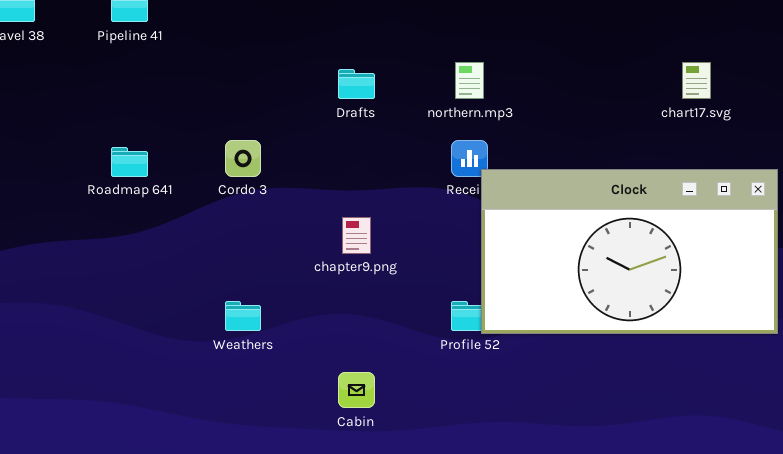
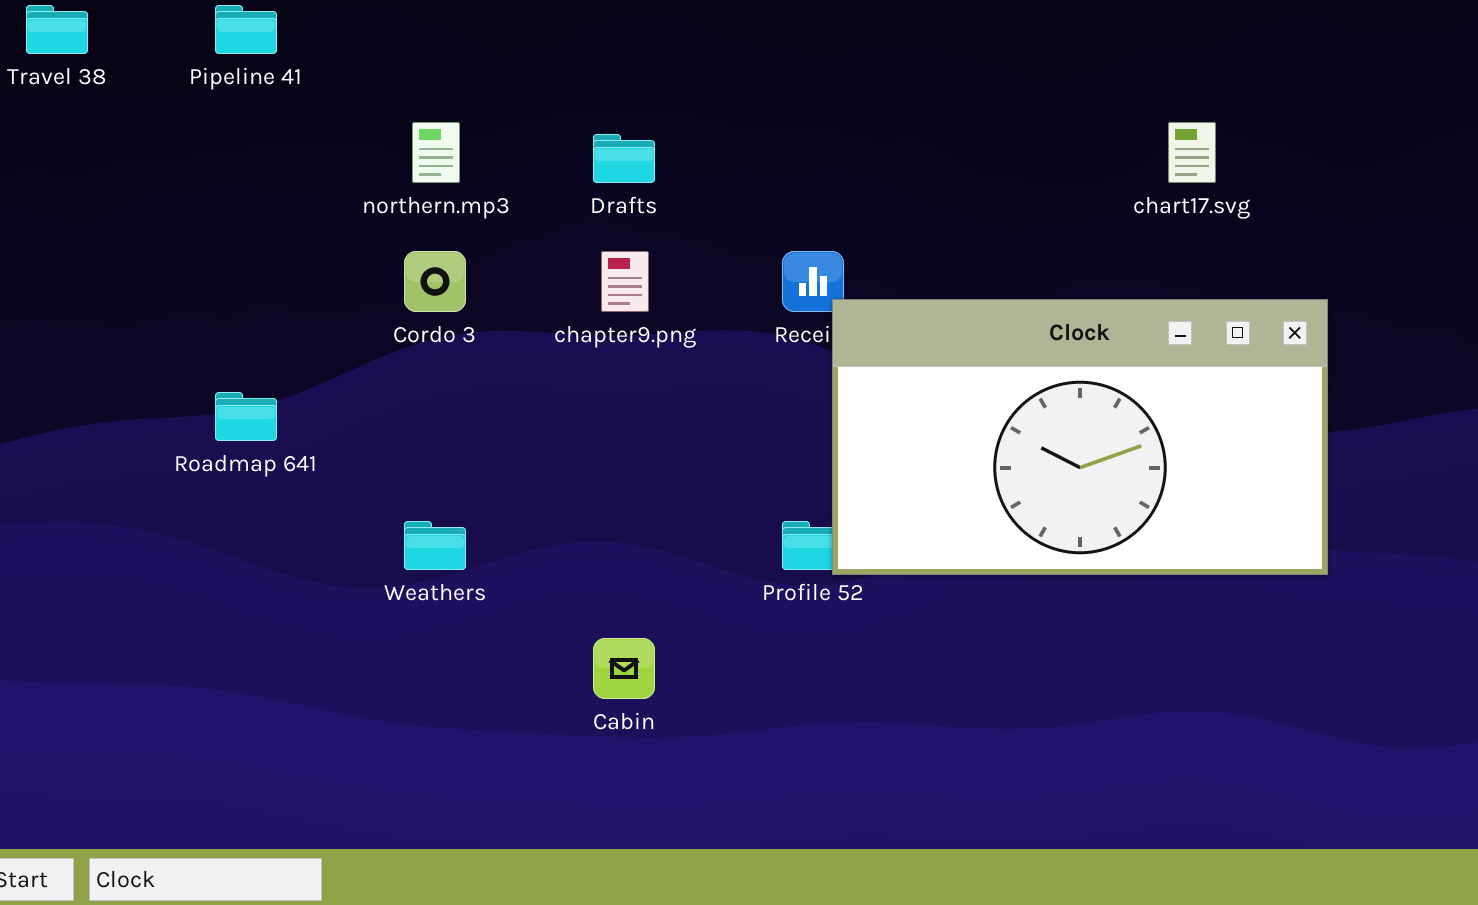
northern.mp3: [455,62,484,99] -> [412,122,460,183], moved
Roadmap 641: [111,147,148,177] -> [215,392,277,441], moved
chapter9.png: [342,217,371,254] -> [601,251,649,312], moved

